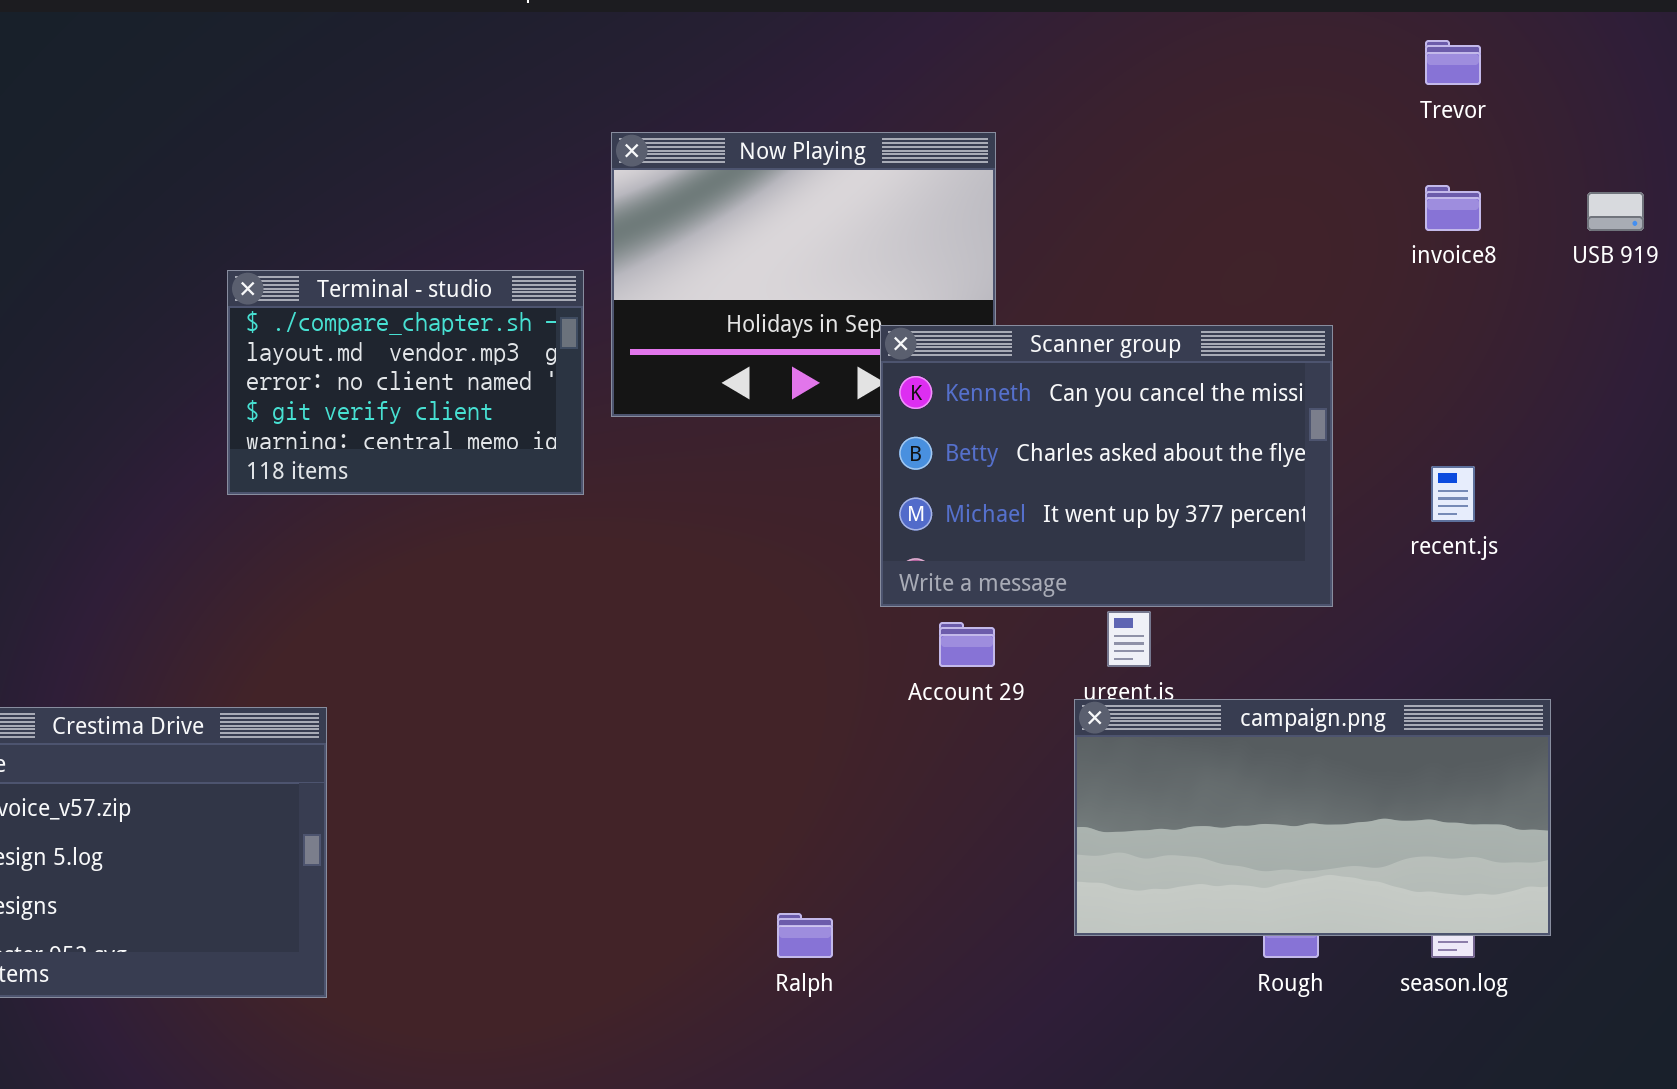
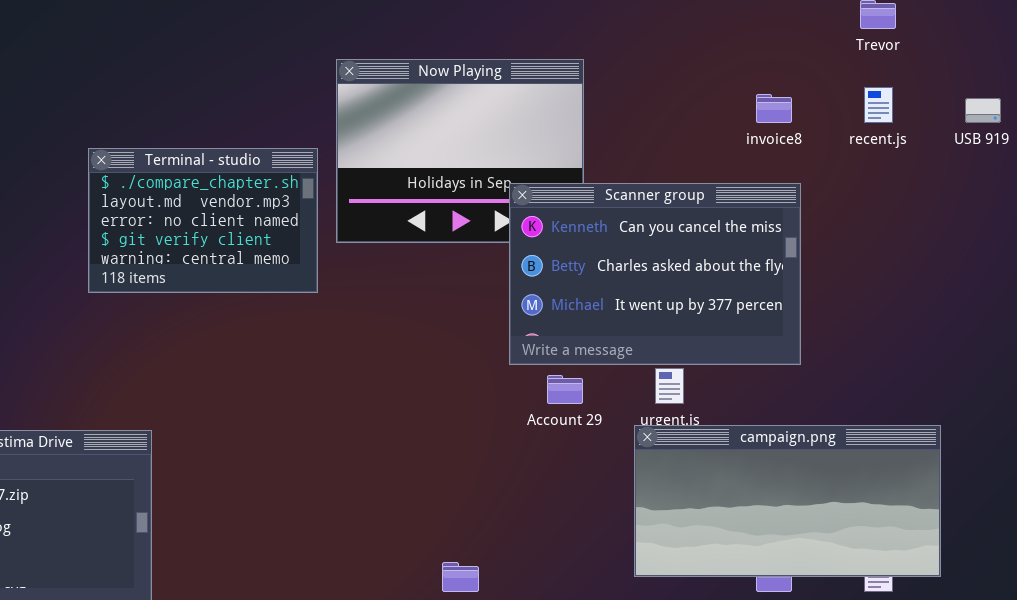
invoice8: [1425,185,1481,231] -> [756,94,792,123], moved
recent.js: [1431,466,1475,522] -> [864,87,893,123], moved

